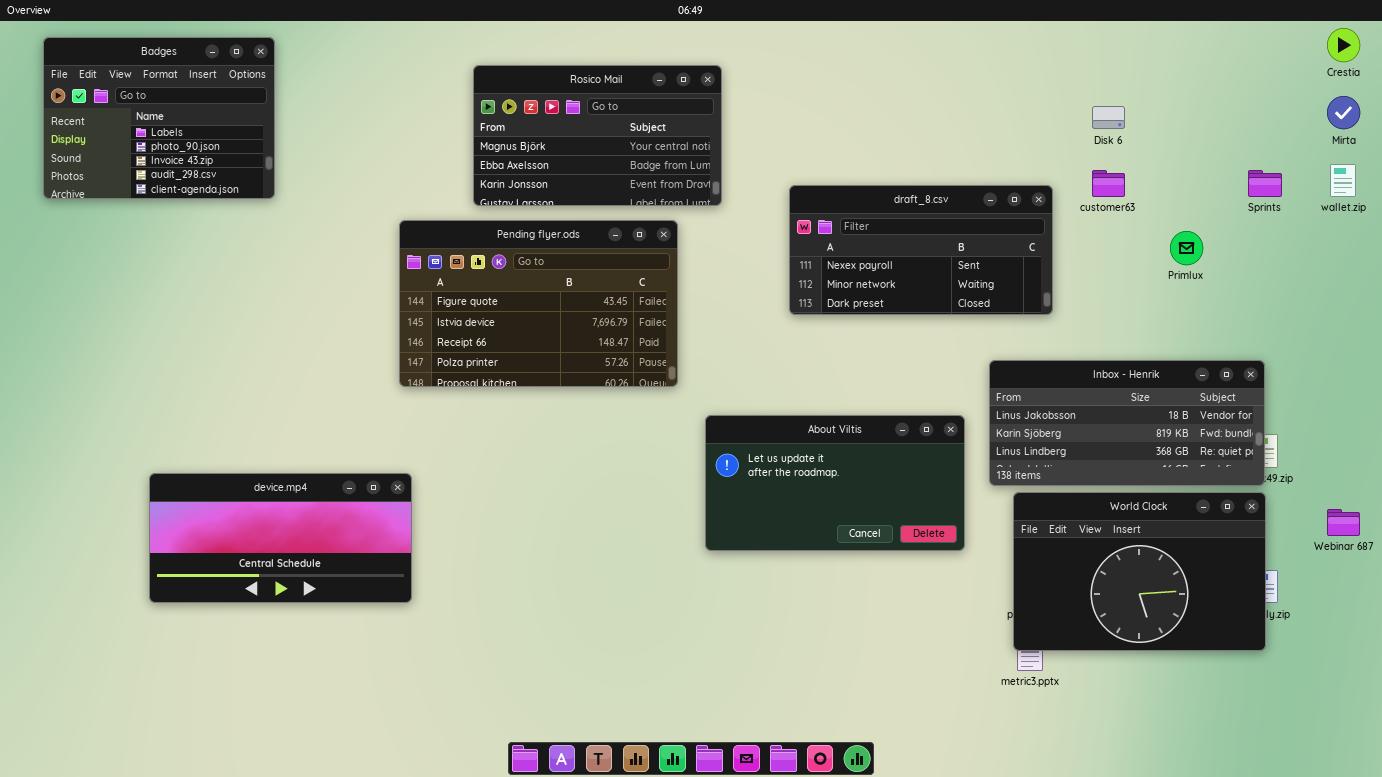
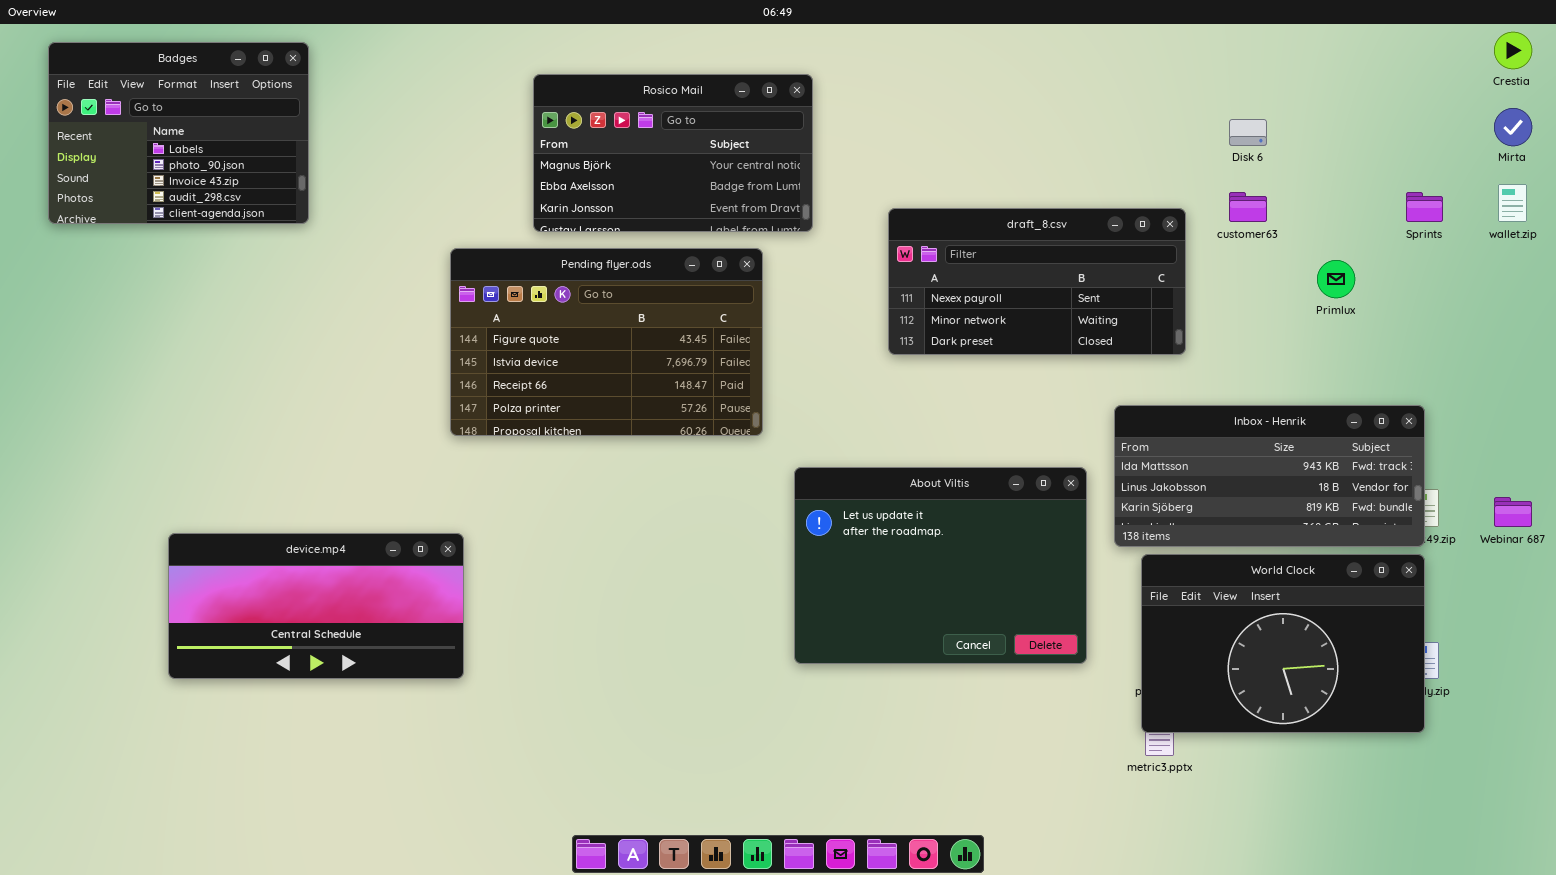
Inbox - Henrik: [989,360,1265,486] -> [1114,405,1425,547], scrolled up 1 row
About Viltis: [705,415,965,551] -> [794,467,1087,664], resized
Webinar 687: [1327,509,1360,536] -> [1494,497,1532,527], moved

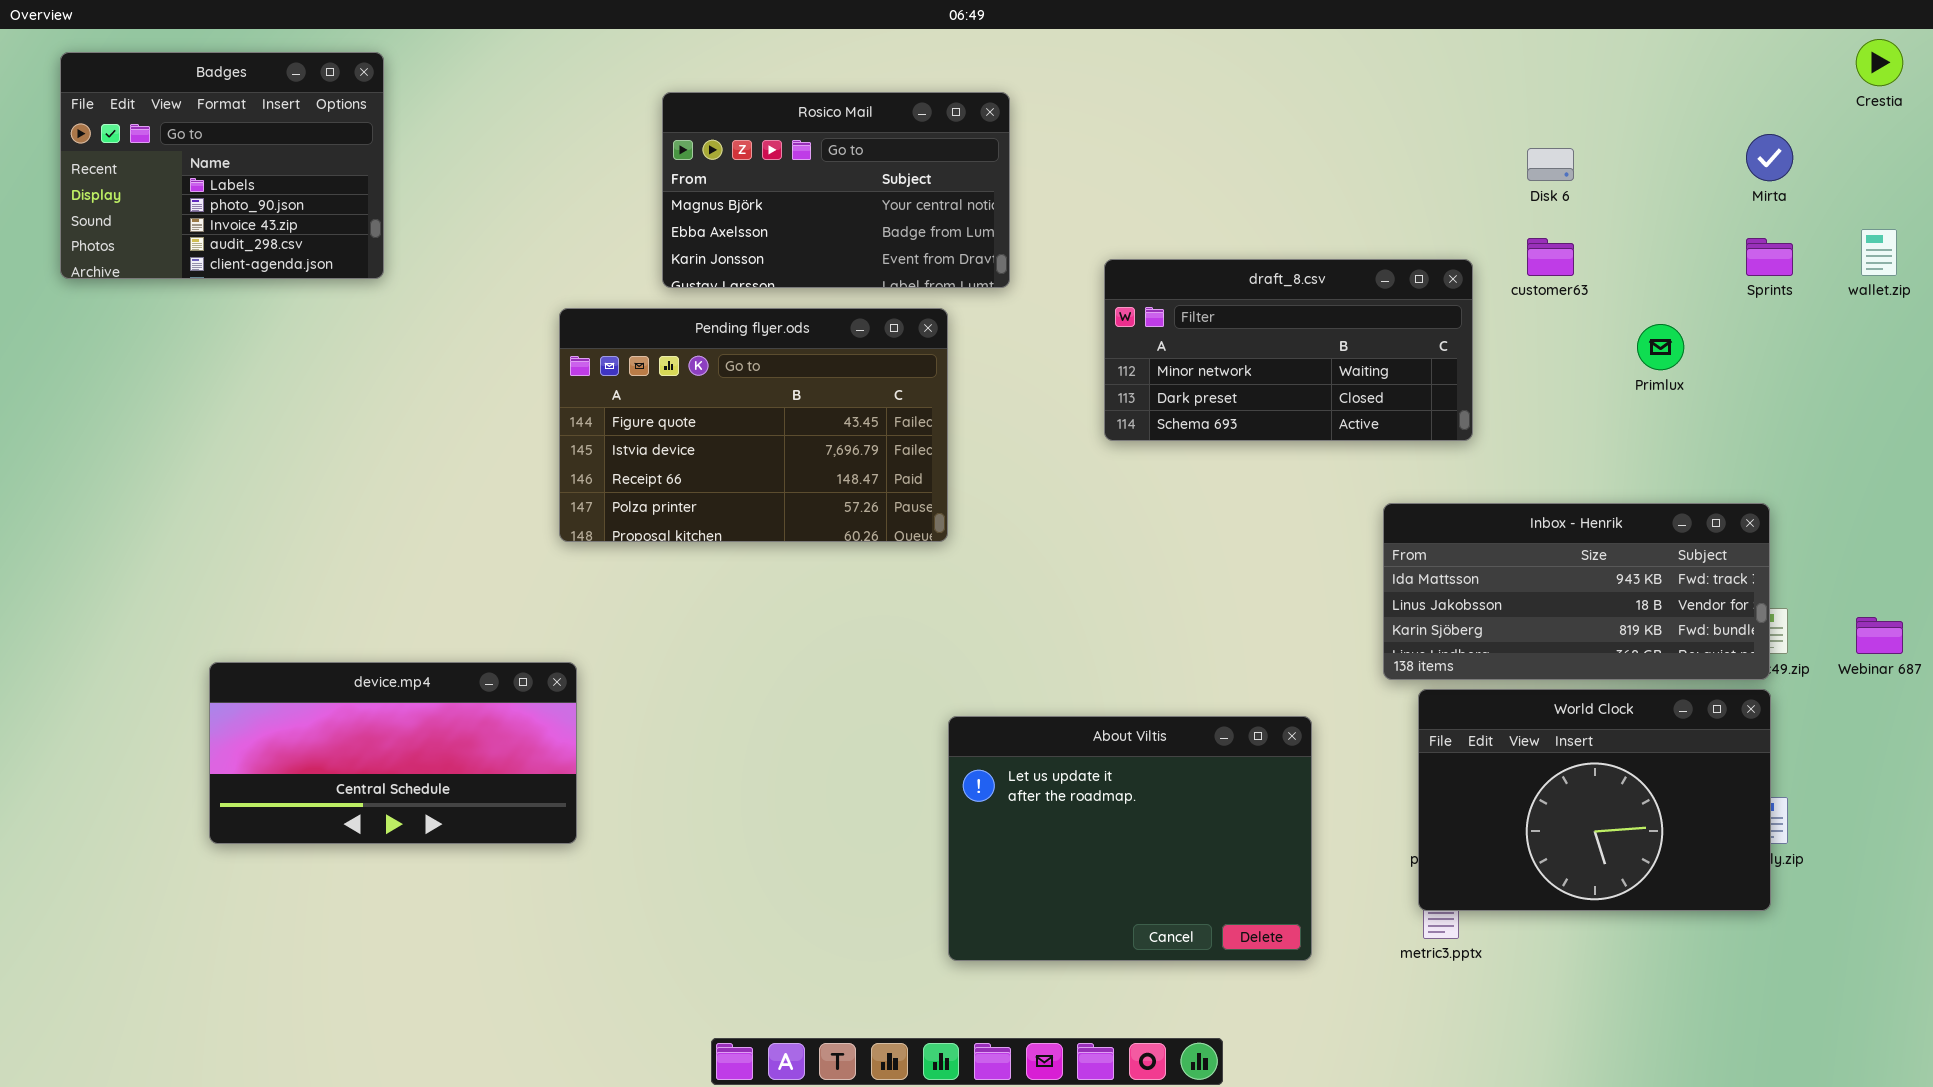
Mirta: [1494,108,1532,146] -> [1746,134,1793,181], moved
draft_8.csv: [888,208,1186,355] -> [1104,259,1473,441], scrolled down 1 row
About Viltis: [794,467,1087,664] -> [948,716,1312,961], moved

